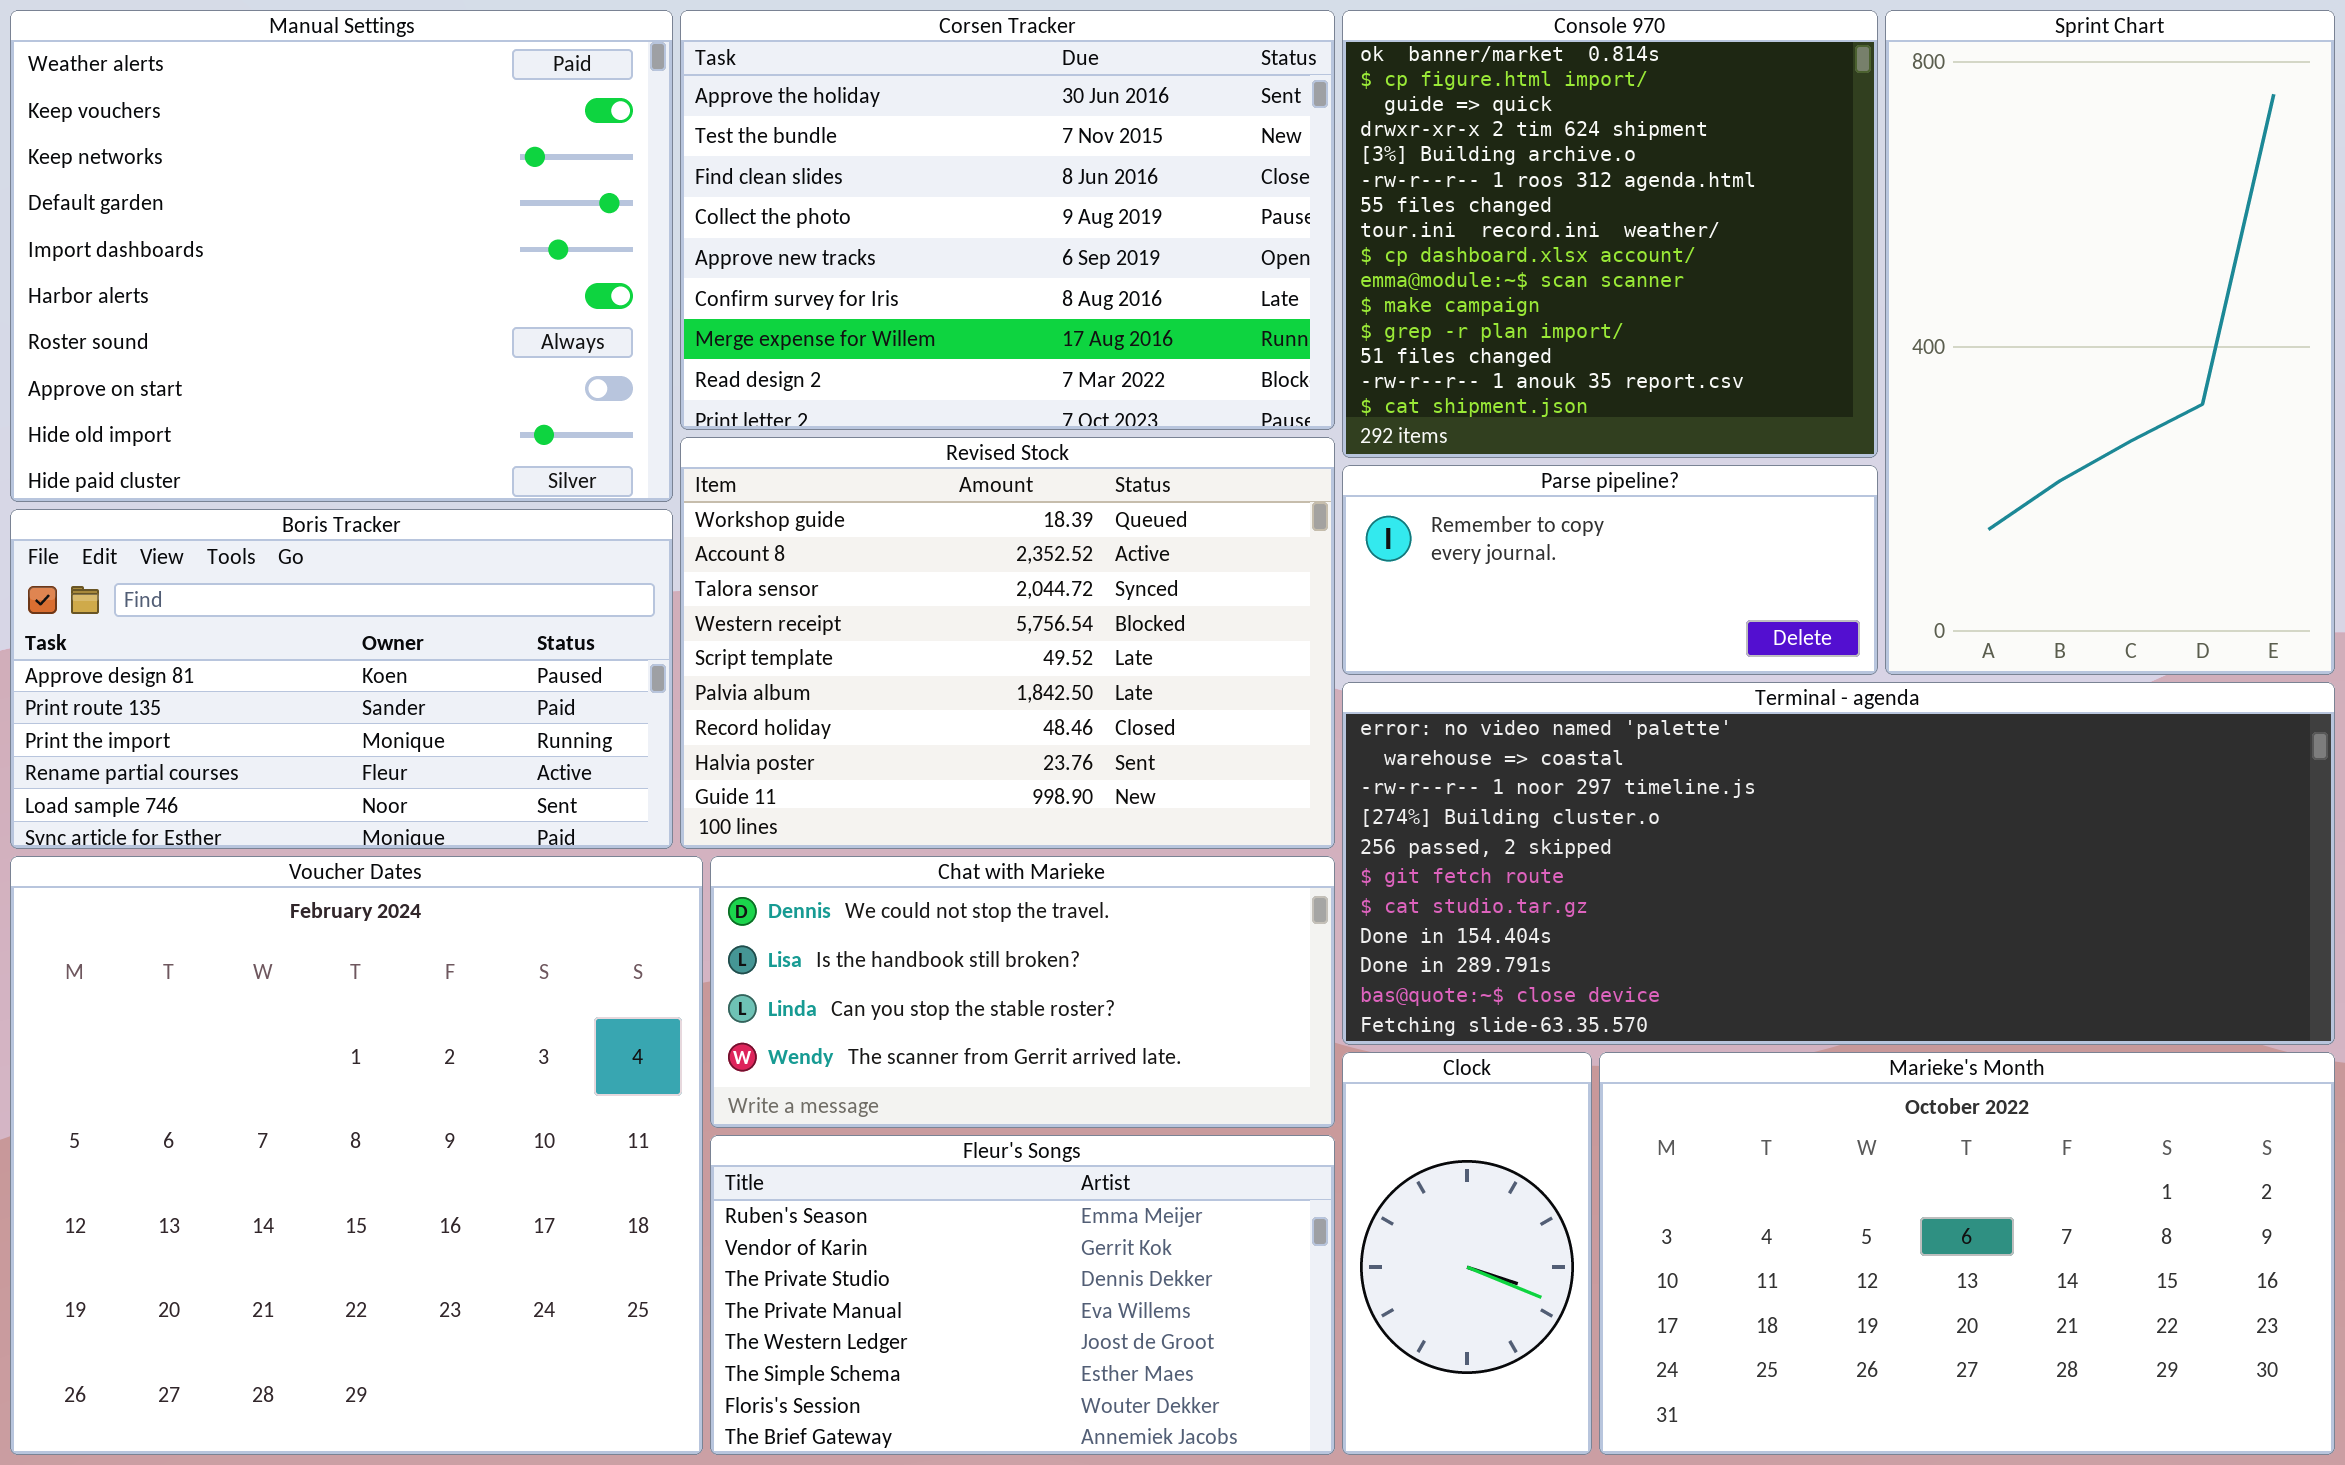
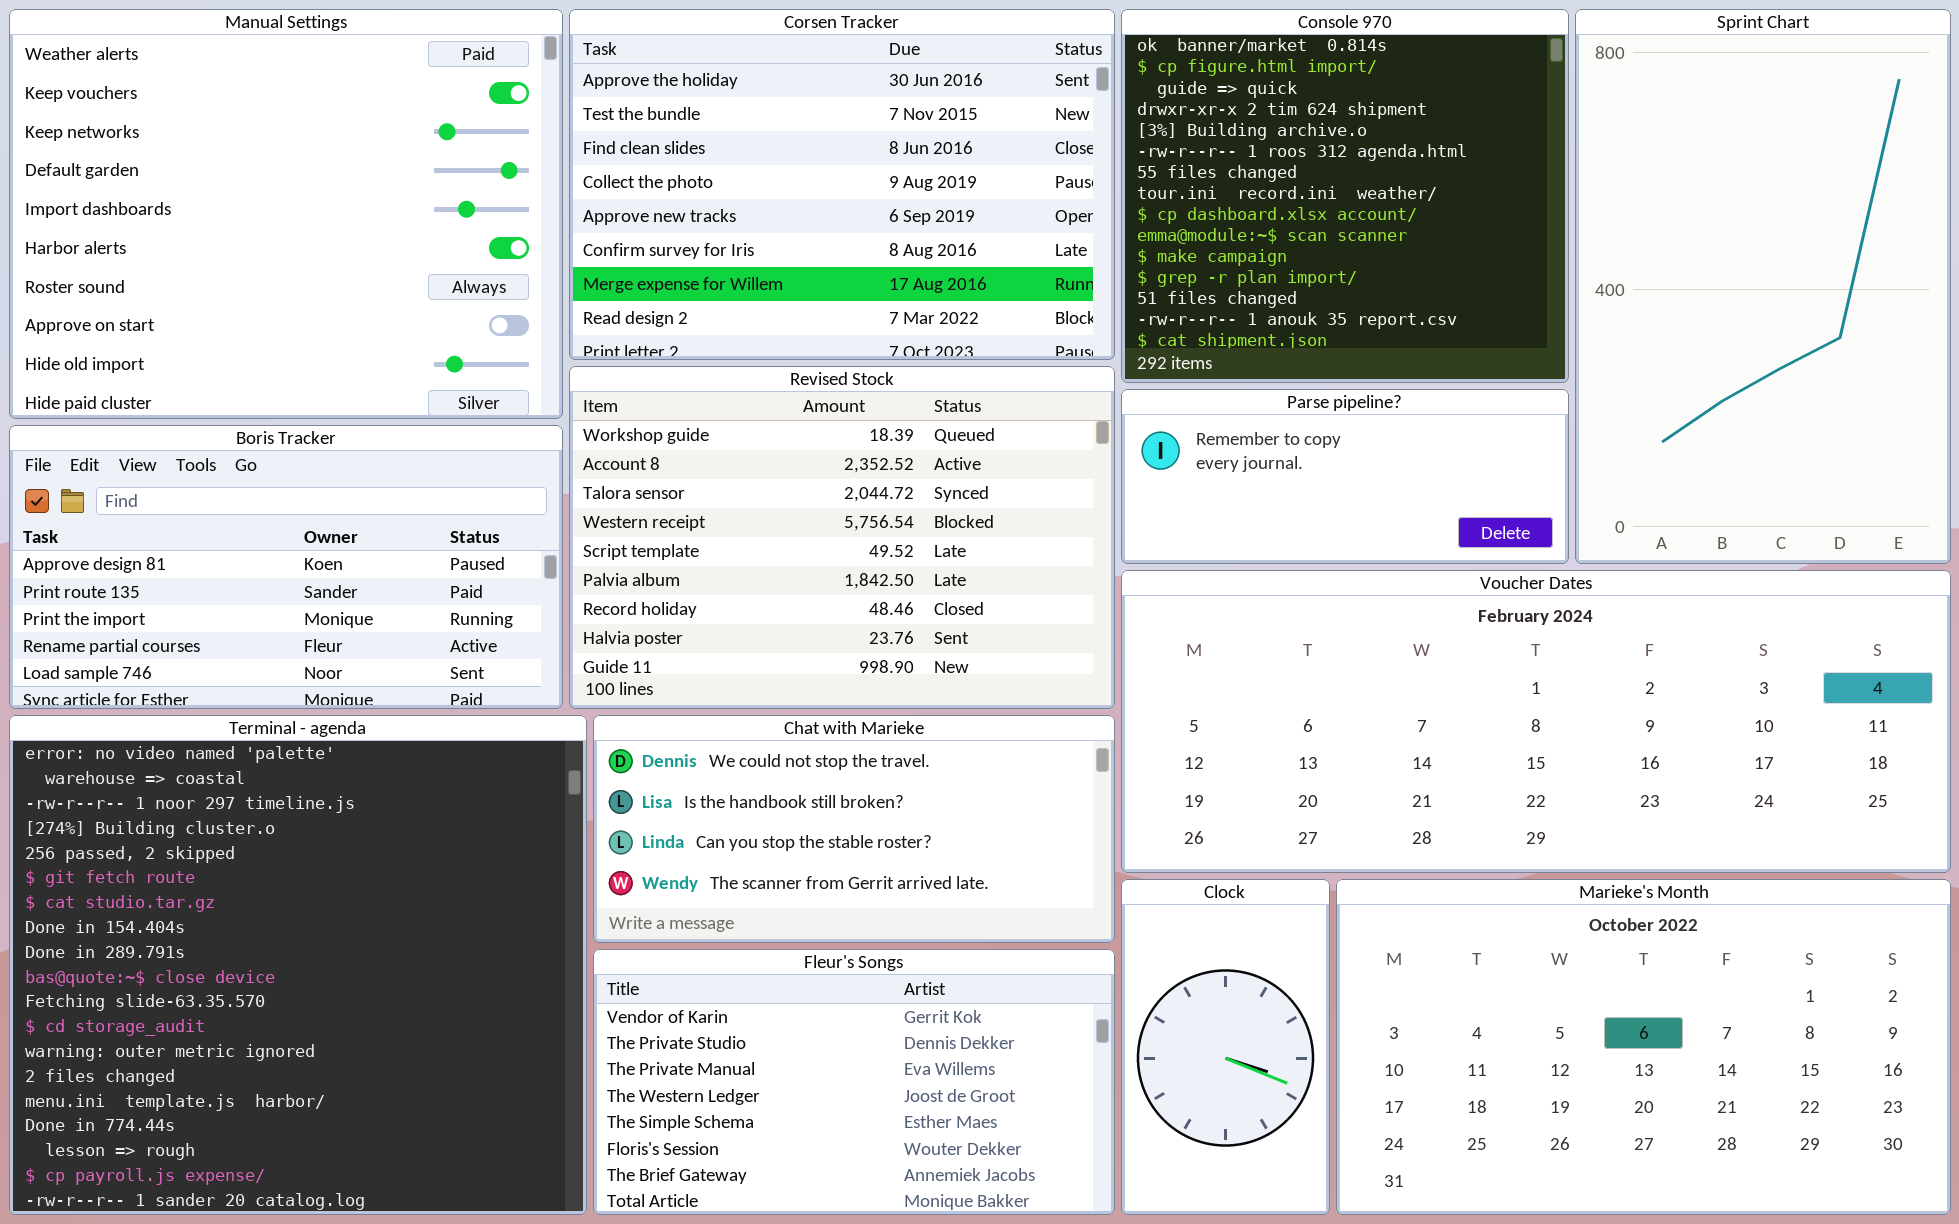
Terminal - agenda: [1342,682,2335,1045] -> [9,715,587,1215], moved, resized
Voucher Dates: [10,856,703,1455] -> [1121,570,1951,873], moved, resized
Fleur's Songs: [710,1135,1335,1455] -> [593,949,1115,1215], scrolled down 1 row

